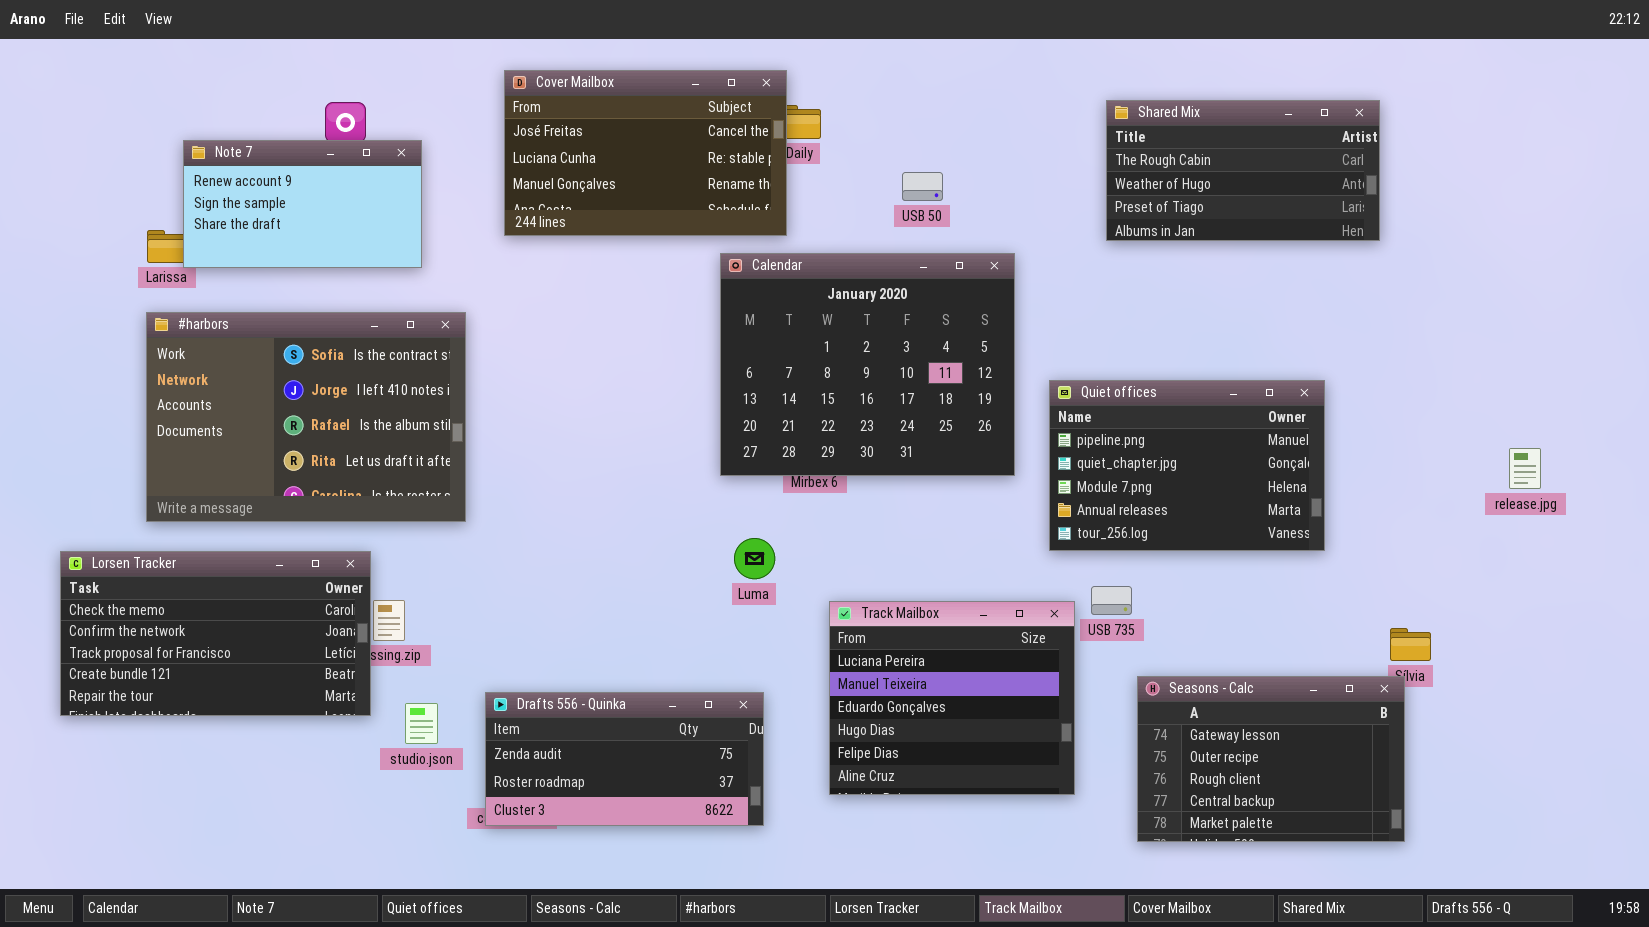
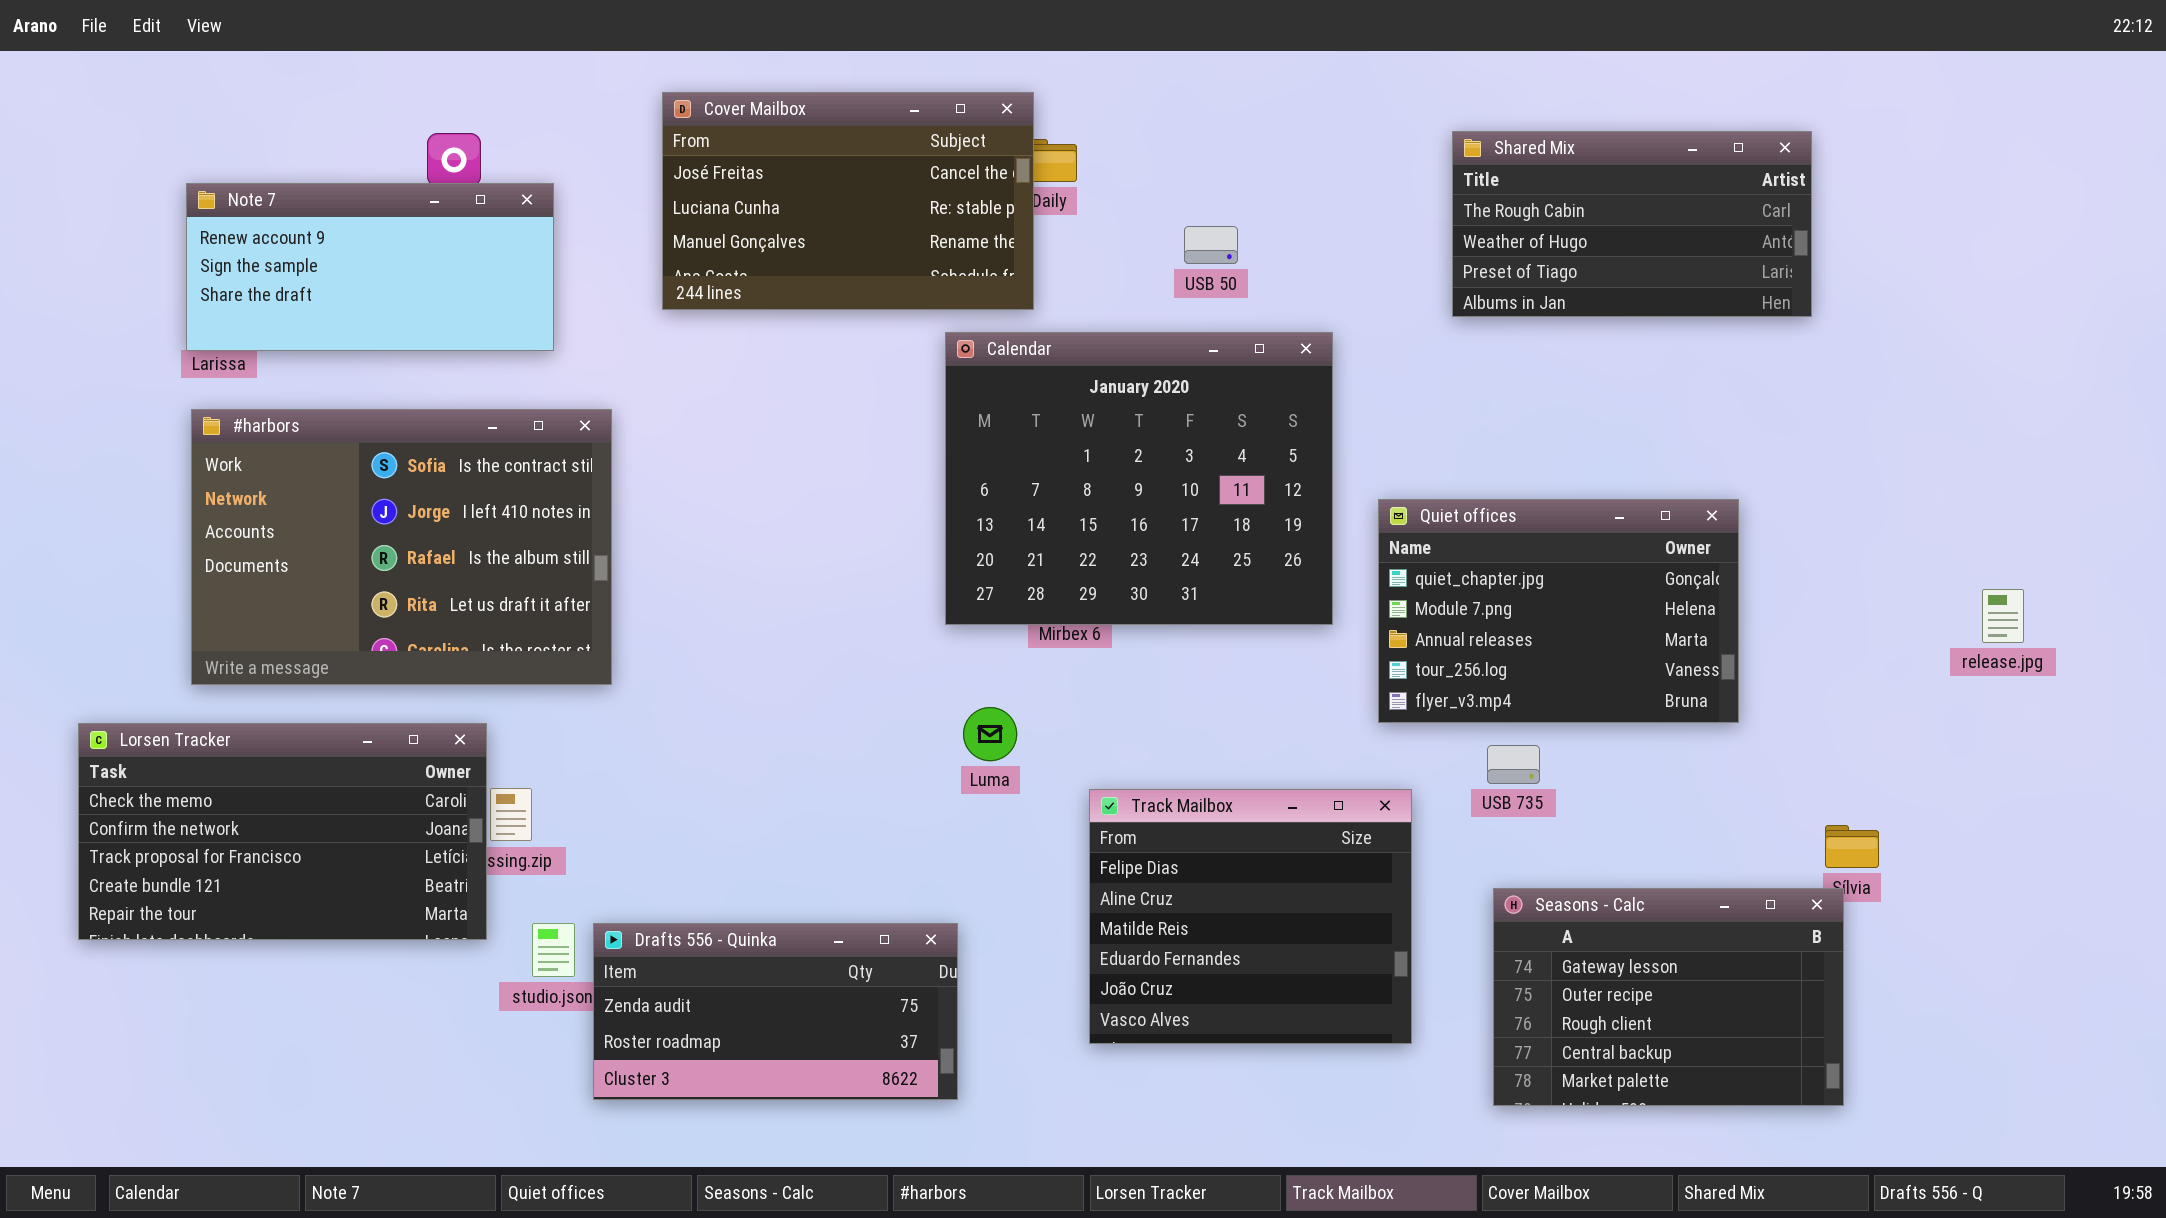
Note 7: [183,140,422,268] -> [186,183,554,351], resized
Quiet offices: [1049,380,1325,551] -> [1378,499,1739,723], scrolled down 1 row
USB 735: [1091,586,1132,615] -> [1487,745,1540,784], moved
Track Mailbox: [829,601,1075,795] -> [1089,789,1412,1044], scrolled down 4 rows
Drafts 556 - Quinka: [485,692,764,826] -> [593,923,958,1100], moved

